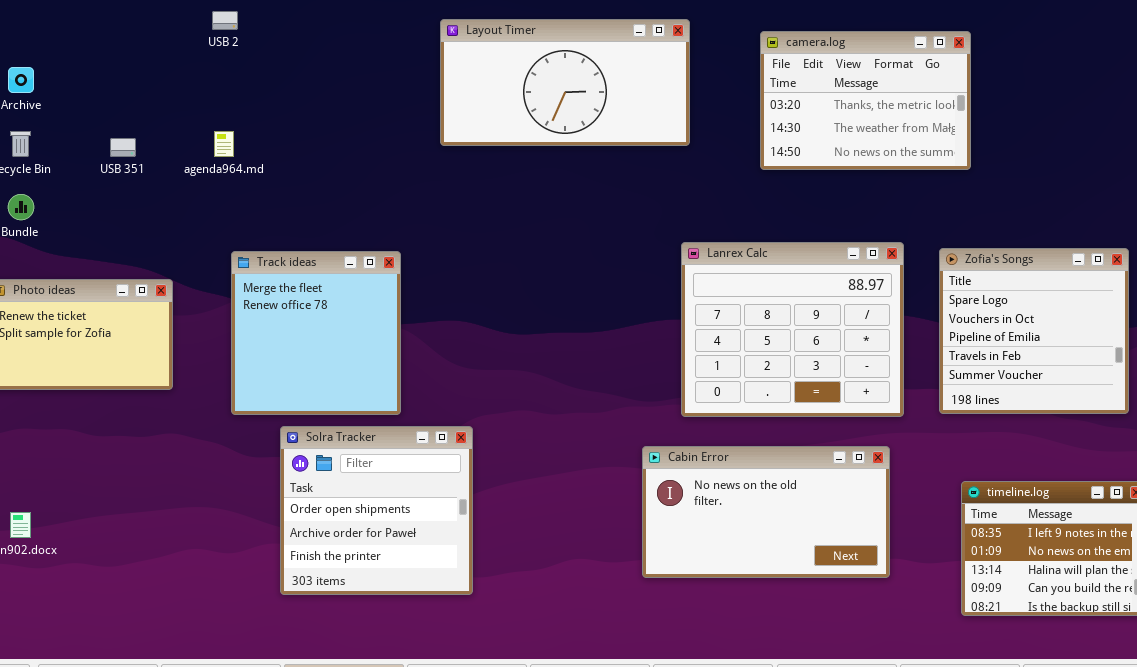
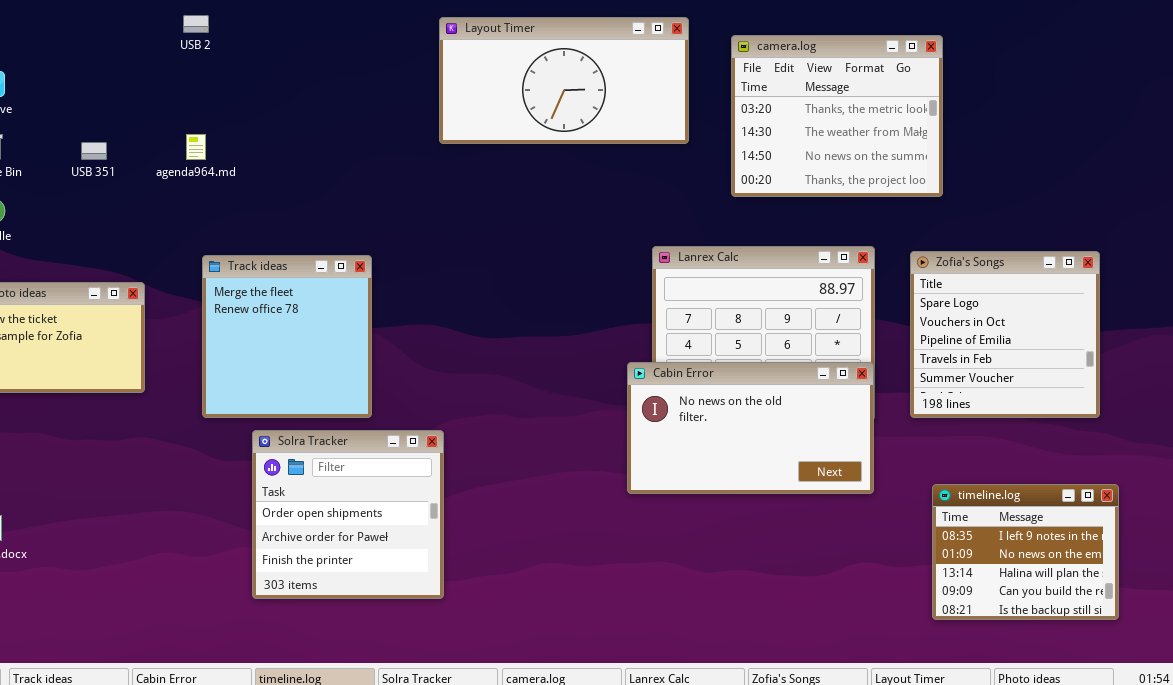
Layout Timer: [440,19,690,146] -> [439,17,689,144], moved
camera.log: [760,31,971,170] -> [731,35,943,197], resized
Cabin Error: [642,446,890,578] -> [627,362,874,494], moved

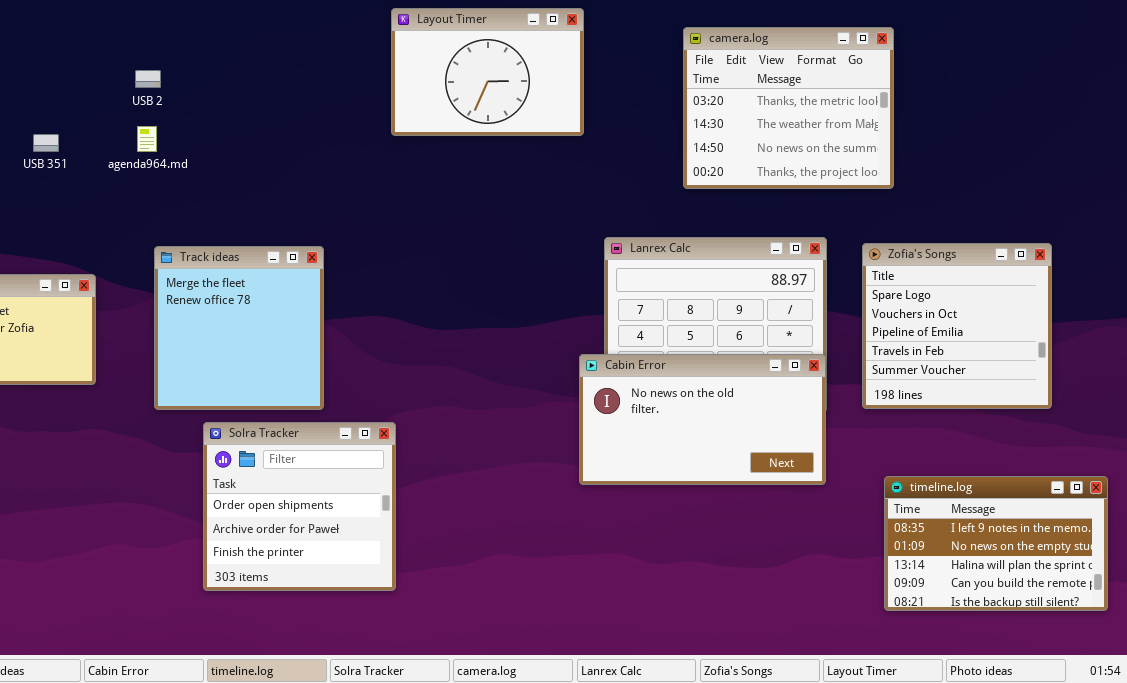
USB 2: [183,15,209,33] -> [135,70,161,88], moved
Layout Timer: [439,17,689,144] -> [391,8,584,136], resized
timeline.log: [932,484,1119,620] -> [884,476,1108,611], resized

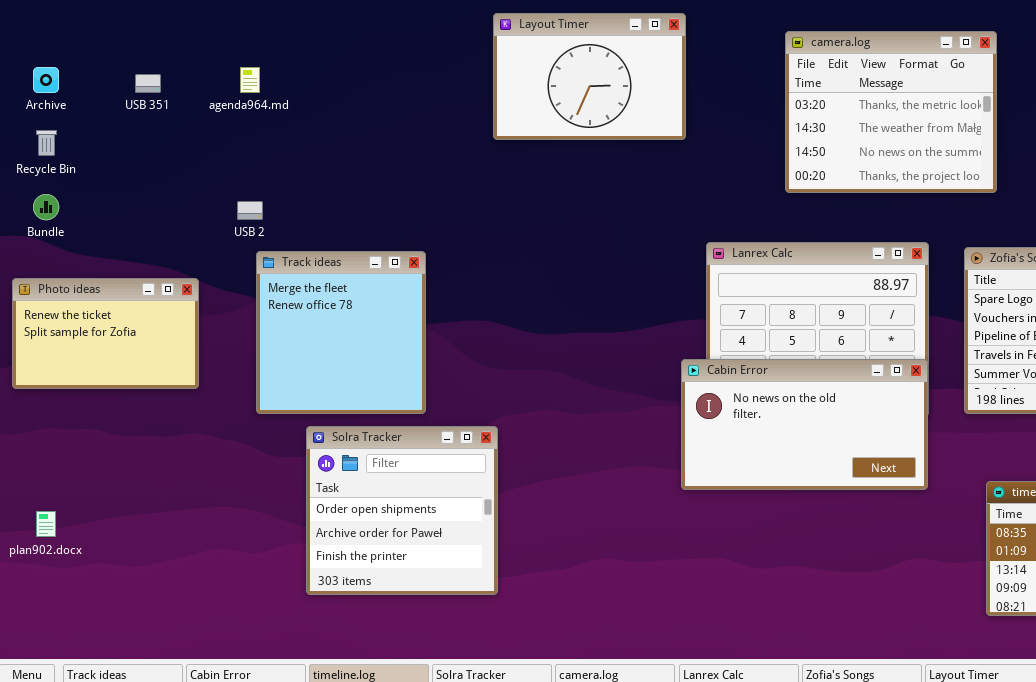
USB 2: [135,70,161,88] -> [237,201,263,220], moved
agenda964.md: [137,126,157,152] -> [240,67,260,93], moved
USB 351: [33,134,59,152] -> [135,74,161,93], moved

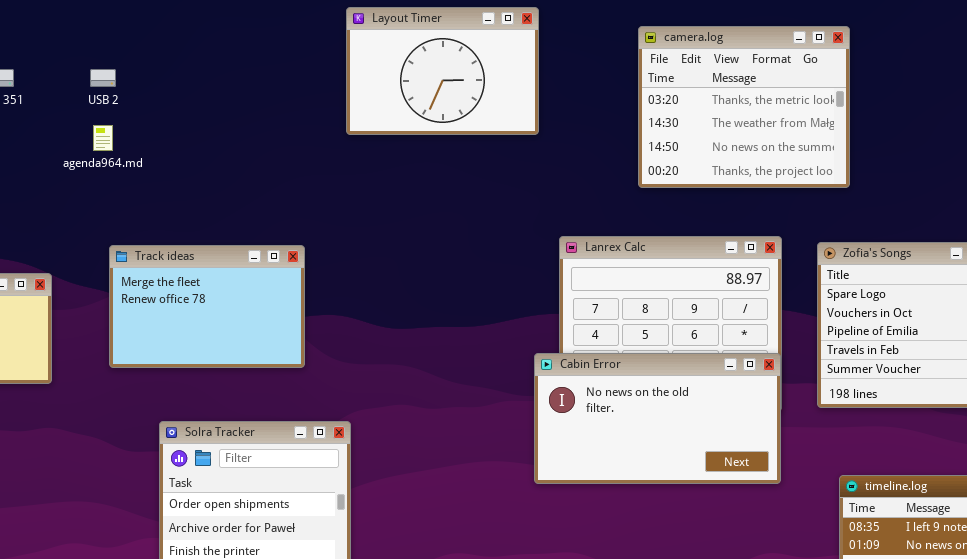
agenda964.md: [240,67,260,93] -> [93,125,113,151], moved
USB 2: [237,201,263,220] -> [90,69,116,87], moved
Track ideas: [256,251,426,414] -> [109,245,305,368], resized

